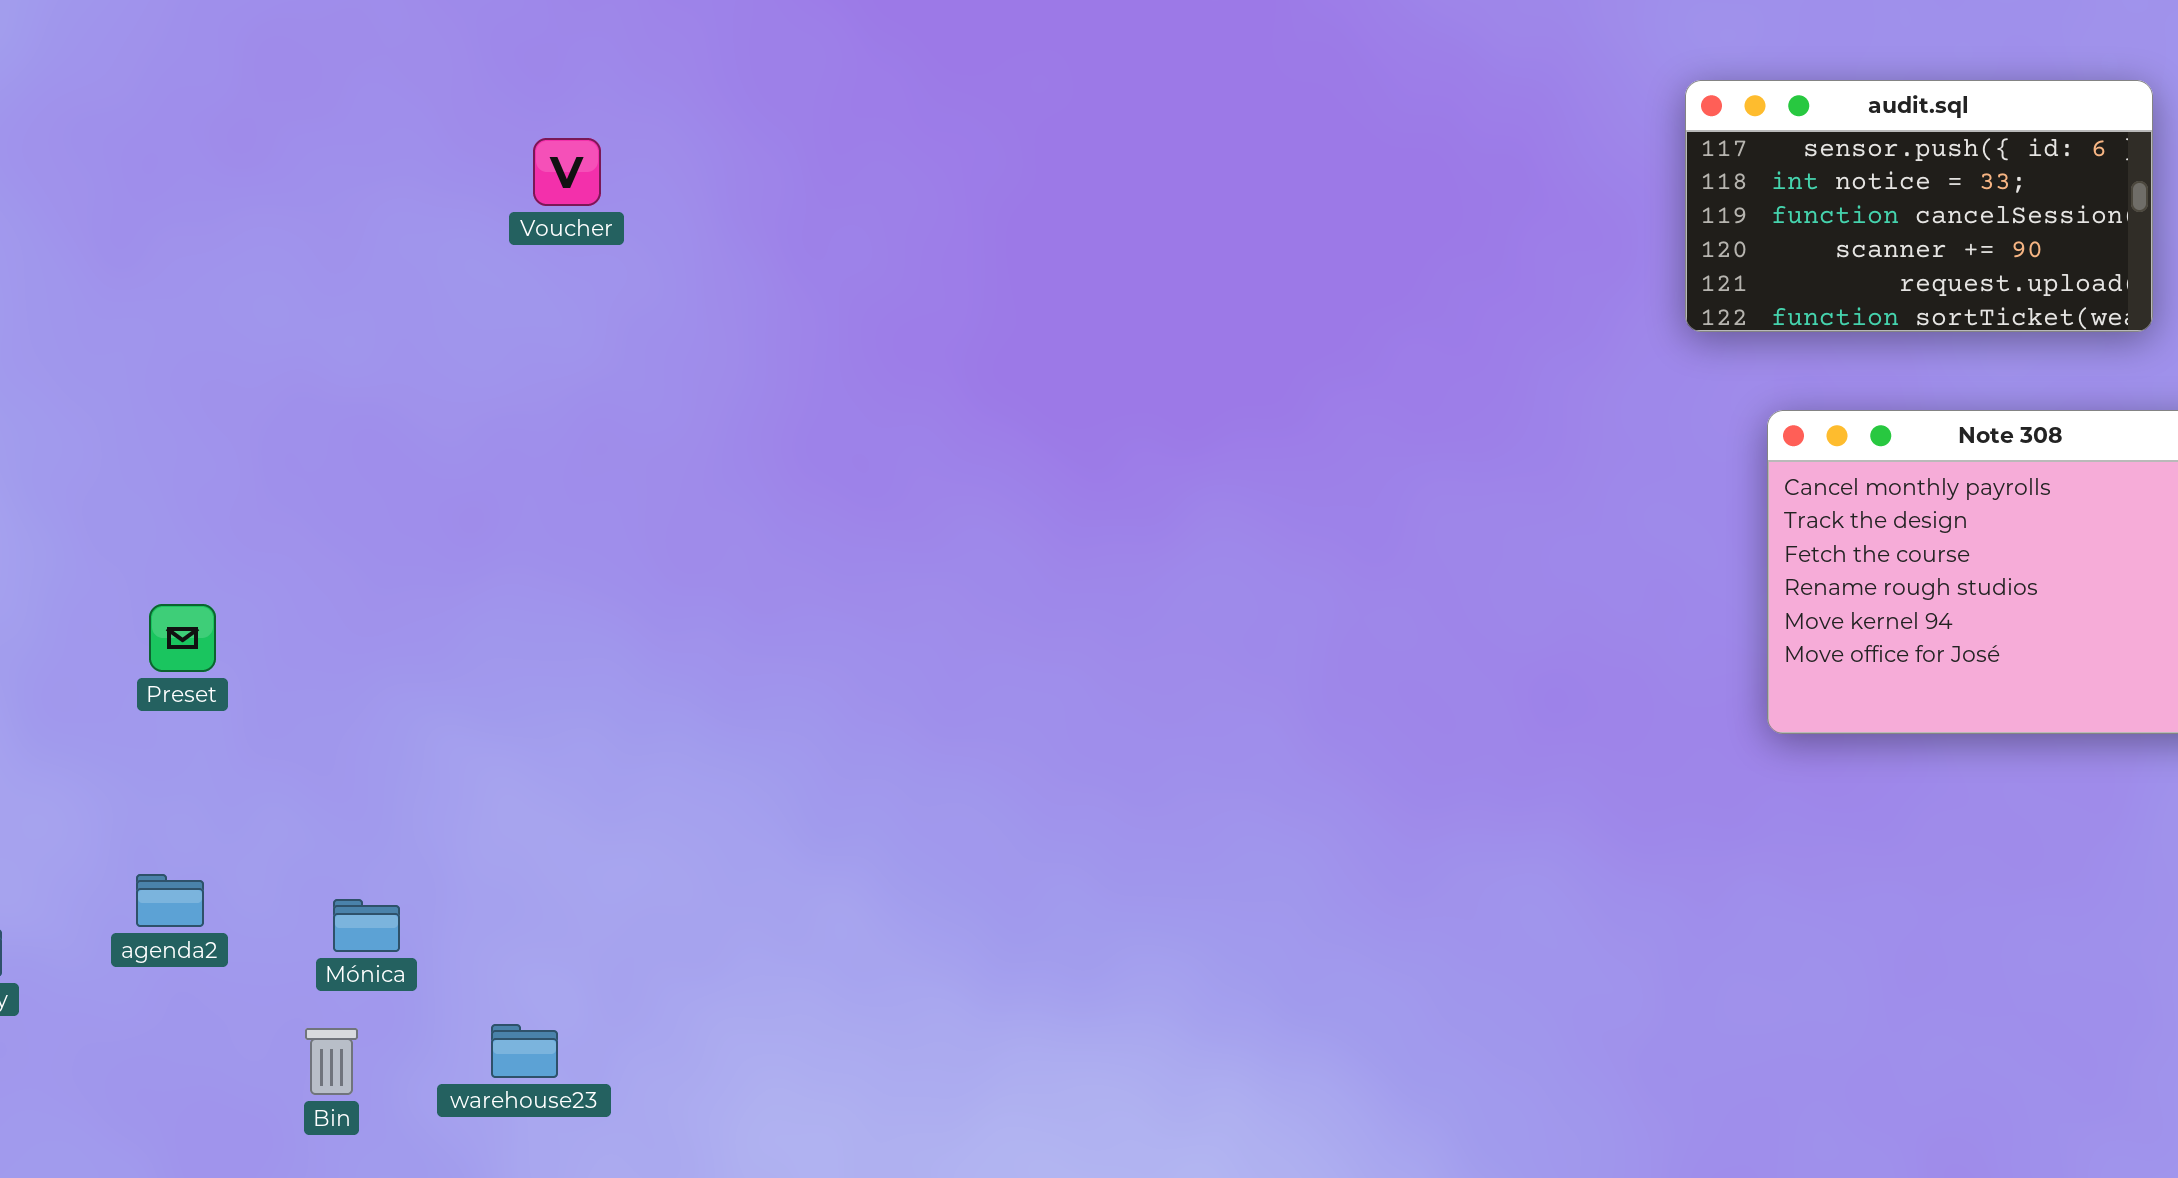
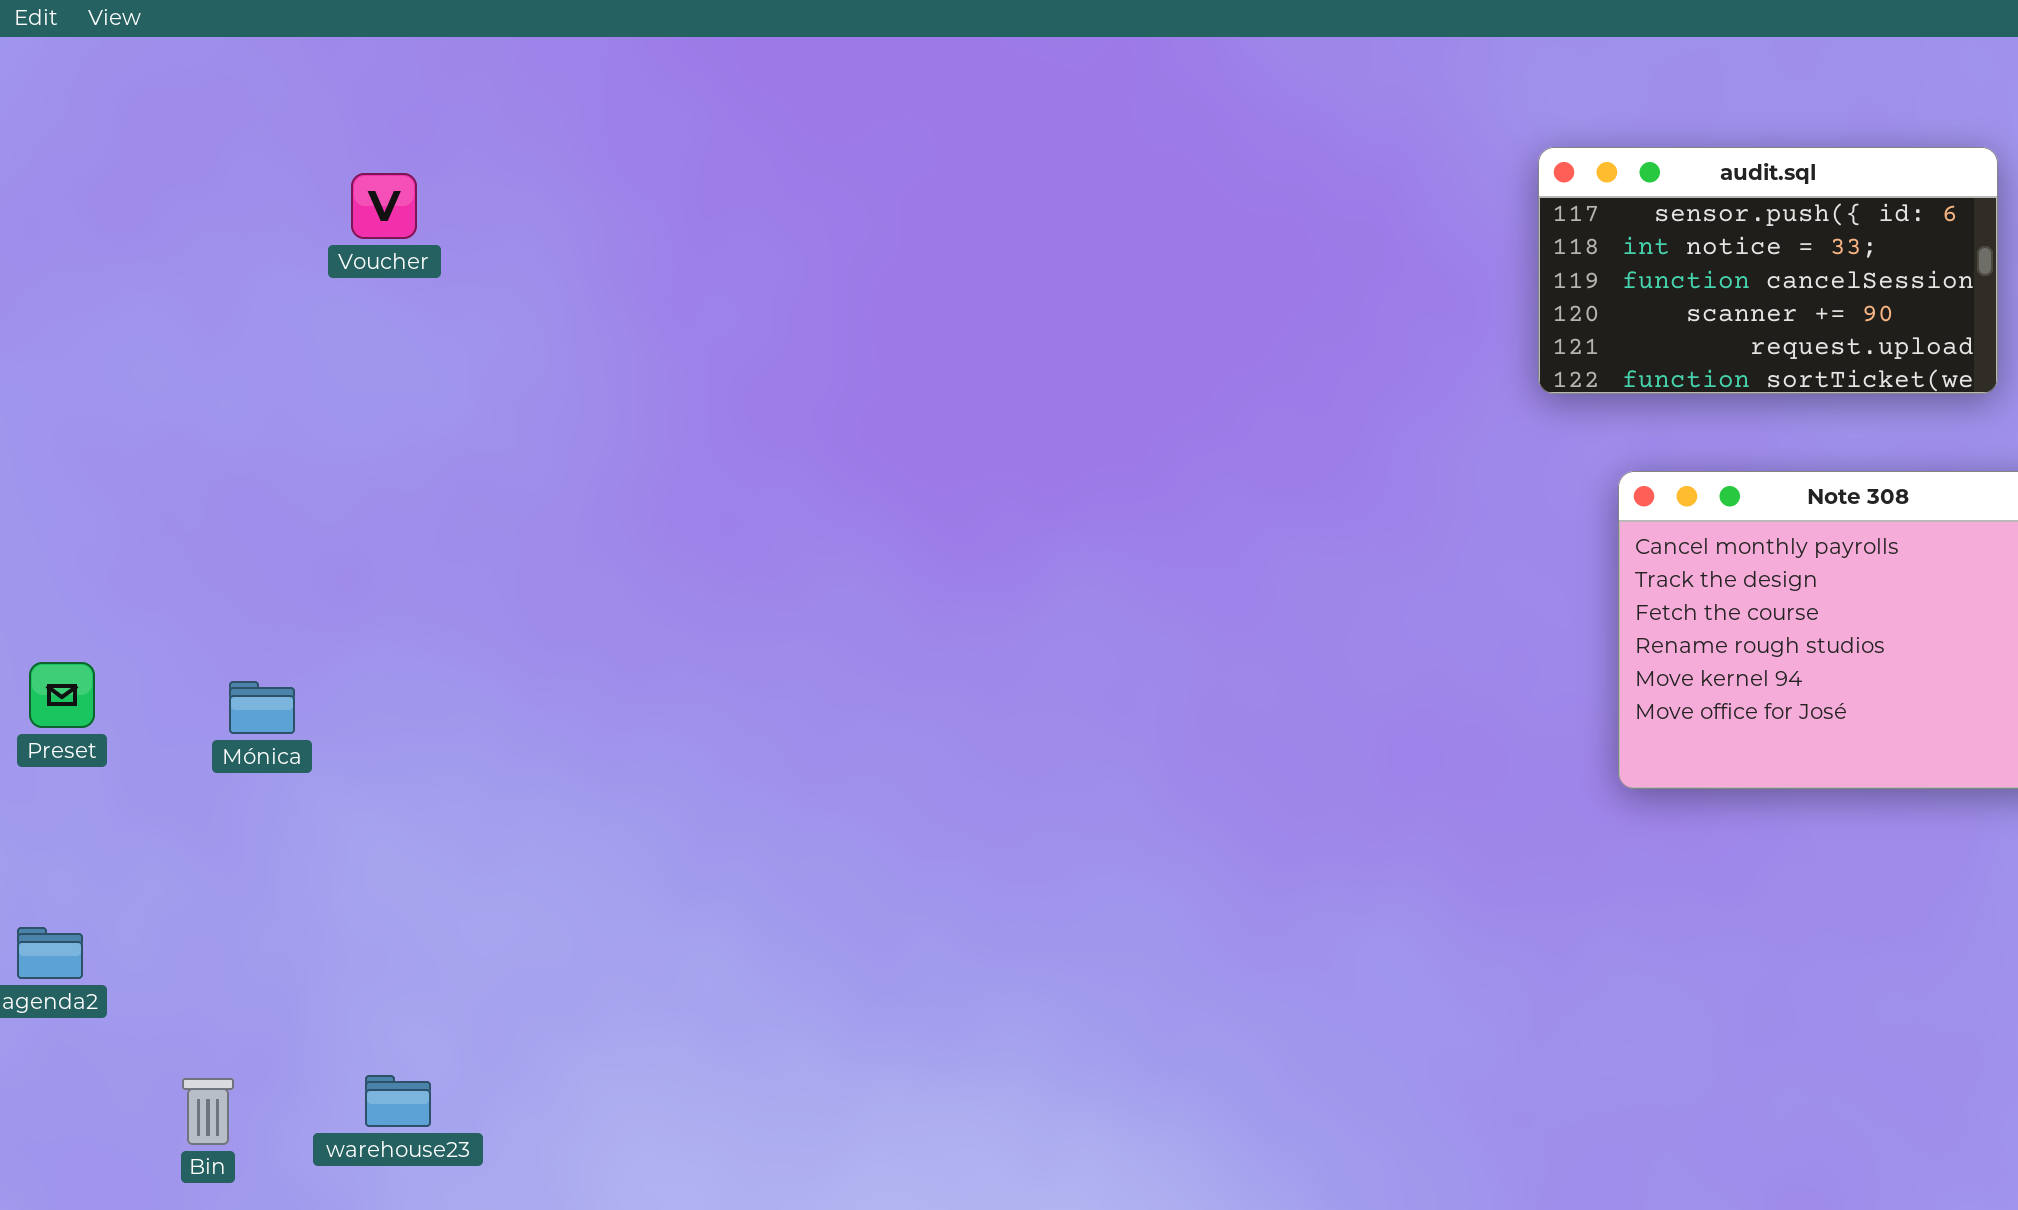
Voucher: [533,138,601,206] -> [351,173,417,239], moved
Mónica: [333,899,400,952] -> [229,681,295,734], moved

